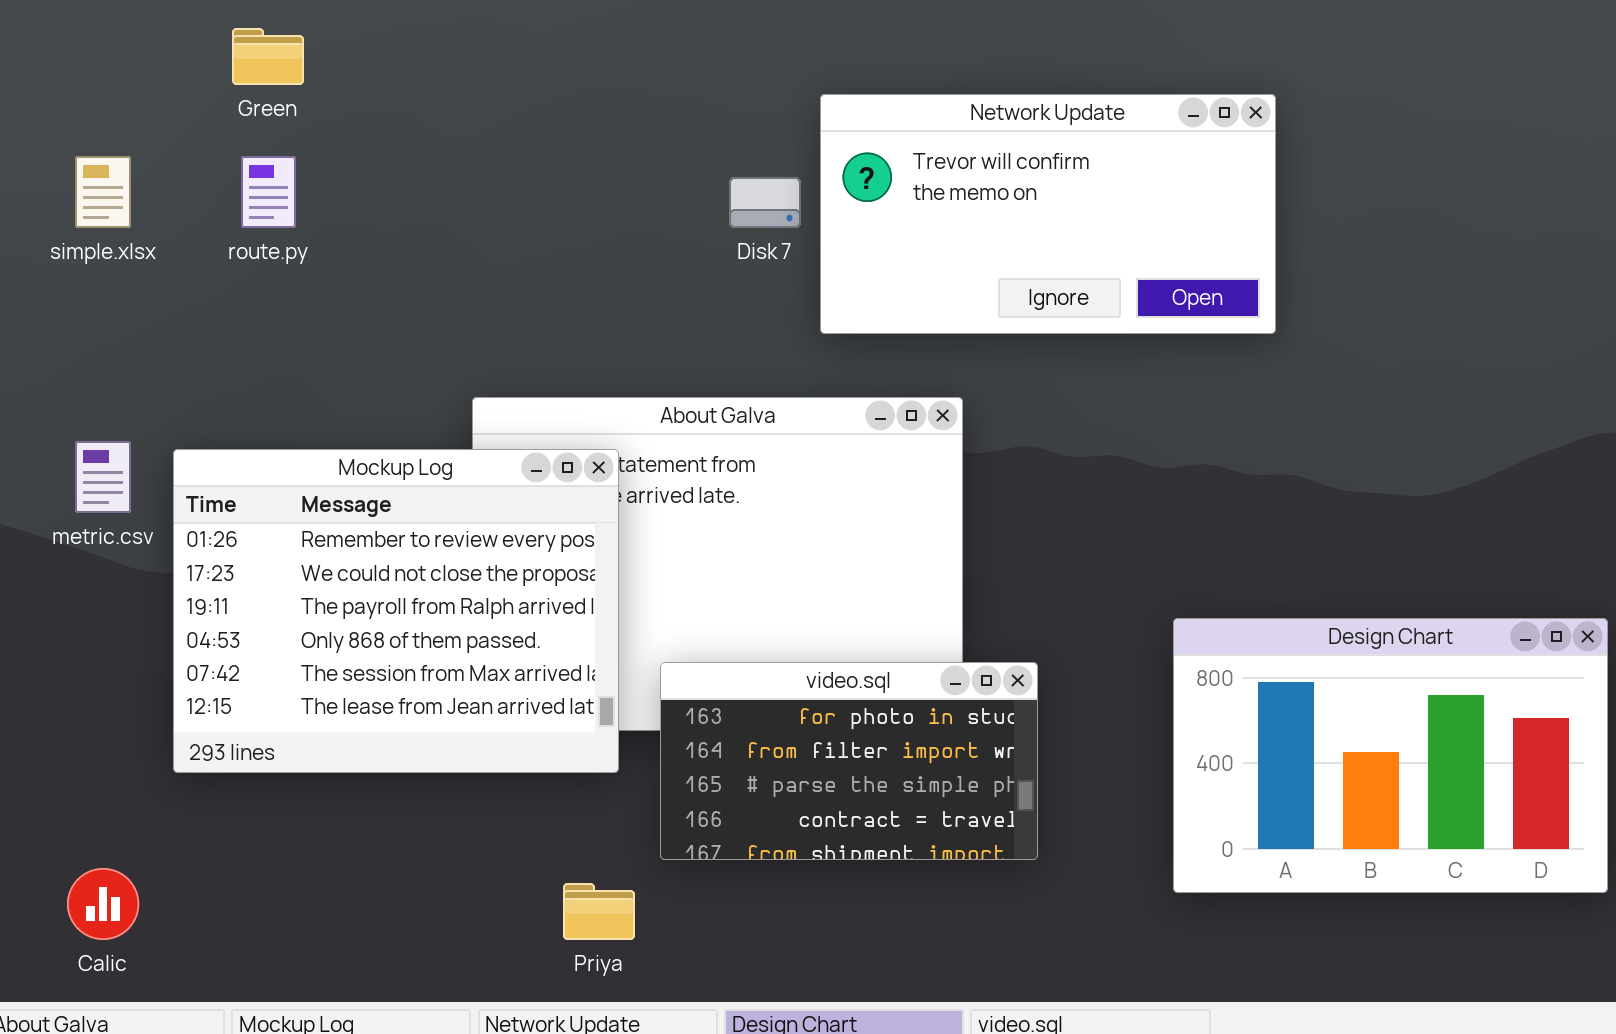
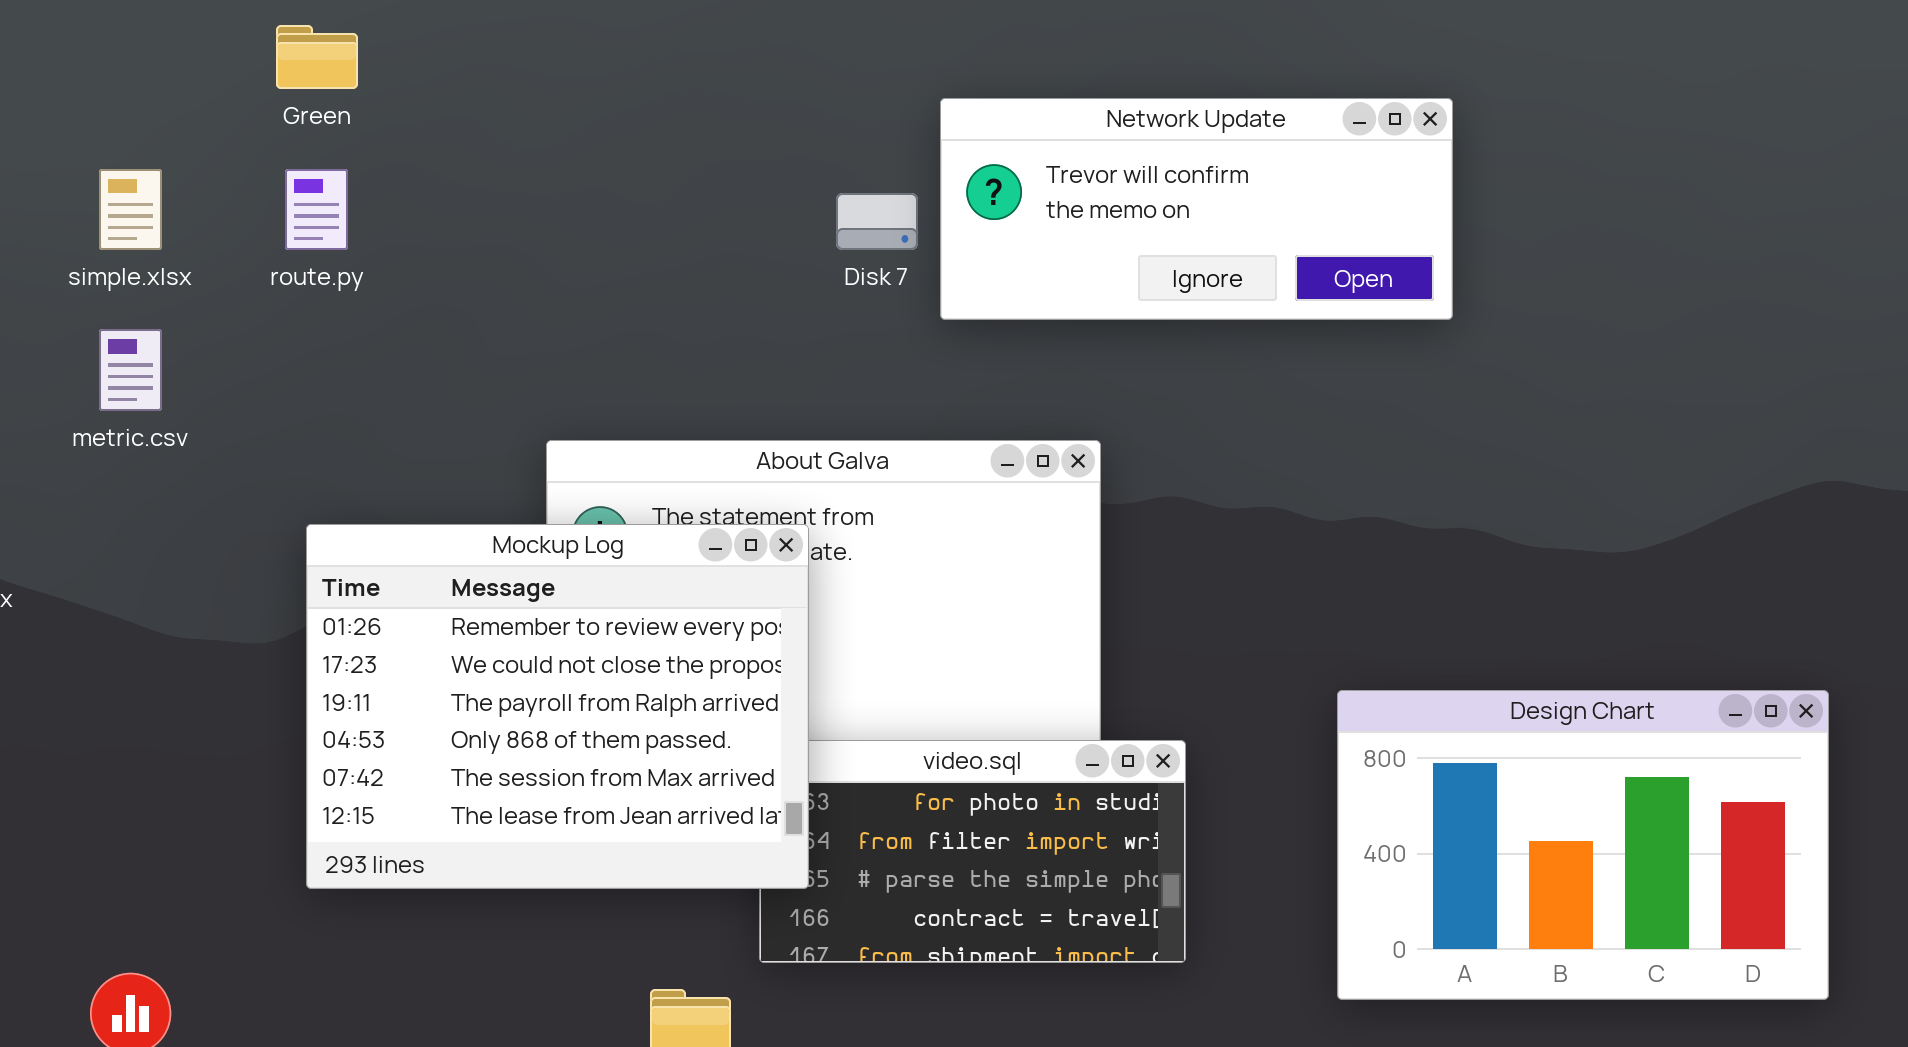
Network Update: [820,94,1276,334] -> [940,98,1453,320], resized
metric.csv: [75,441,131,513] -> [99,329,162,411], moved
Mockup Log: [173,449,619,773] -> [306,524,809,889], moved

